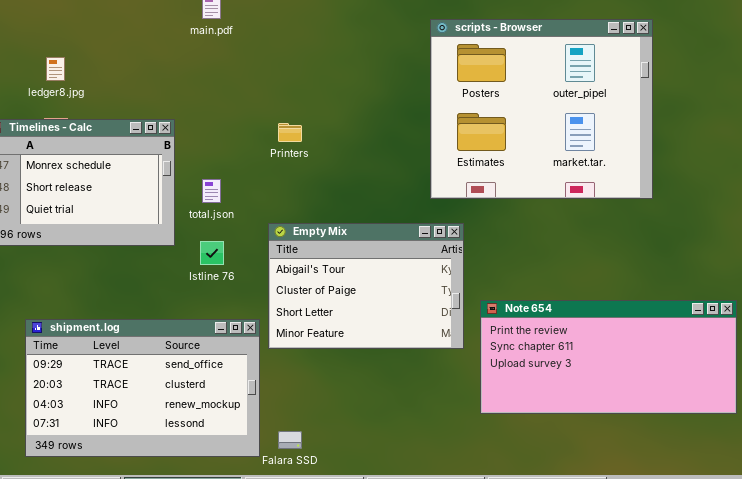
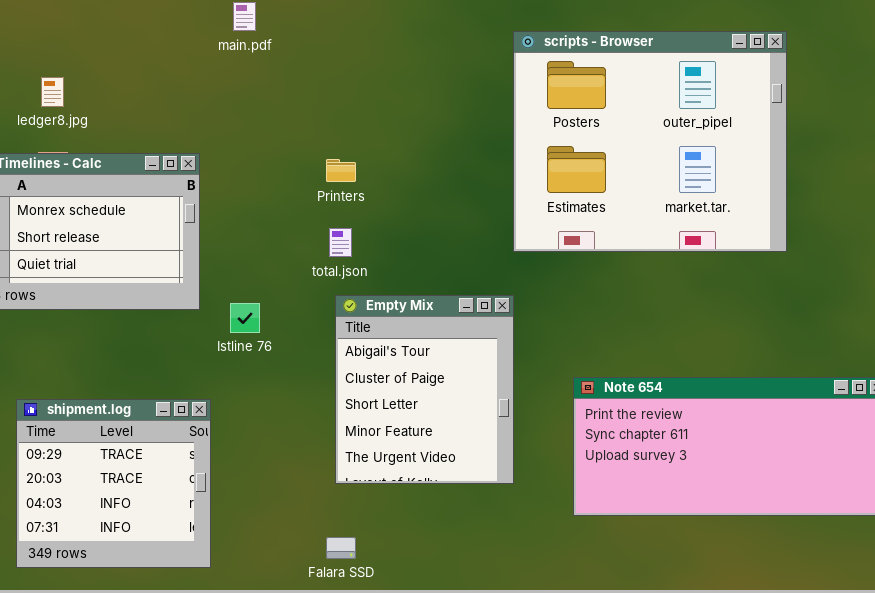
total.json: [202,179,221,203] -> [329,228,352,257], moved
Empty Mix: [268,223,464,349] -> [335,295,514,484], moved, resized
shipment.log: [25,319,260,457] -> [16,399,211,568], resized

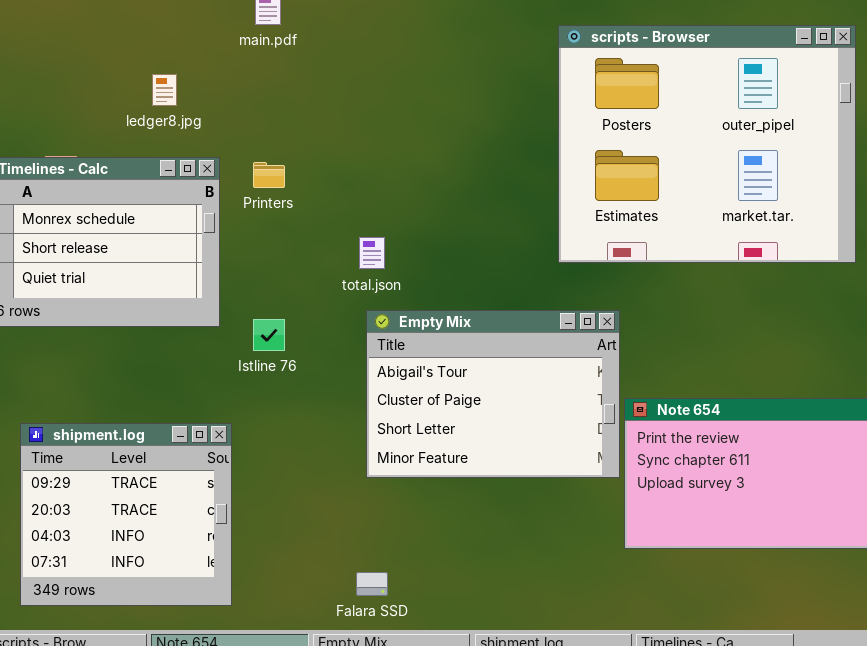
ledger8.jpg: [41,77,64,107] -> [152,74,177,106], moved
Printers: [326,159,356,182] -> [253,162,285,188], moved
Empty Mix: [335,295,514,484] -> [366,310,620,478], resized

